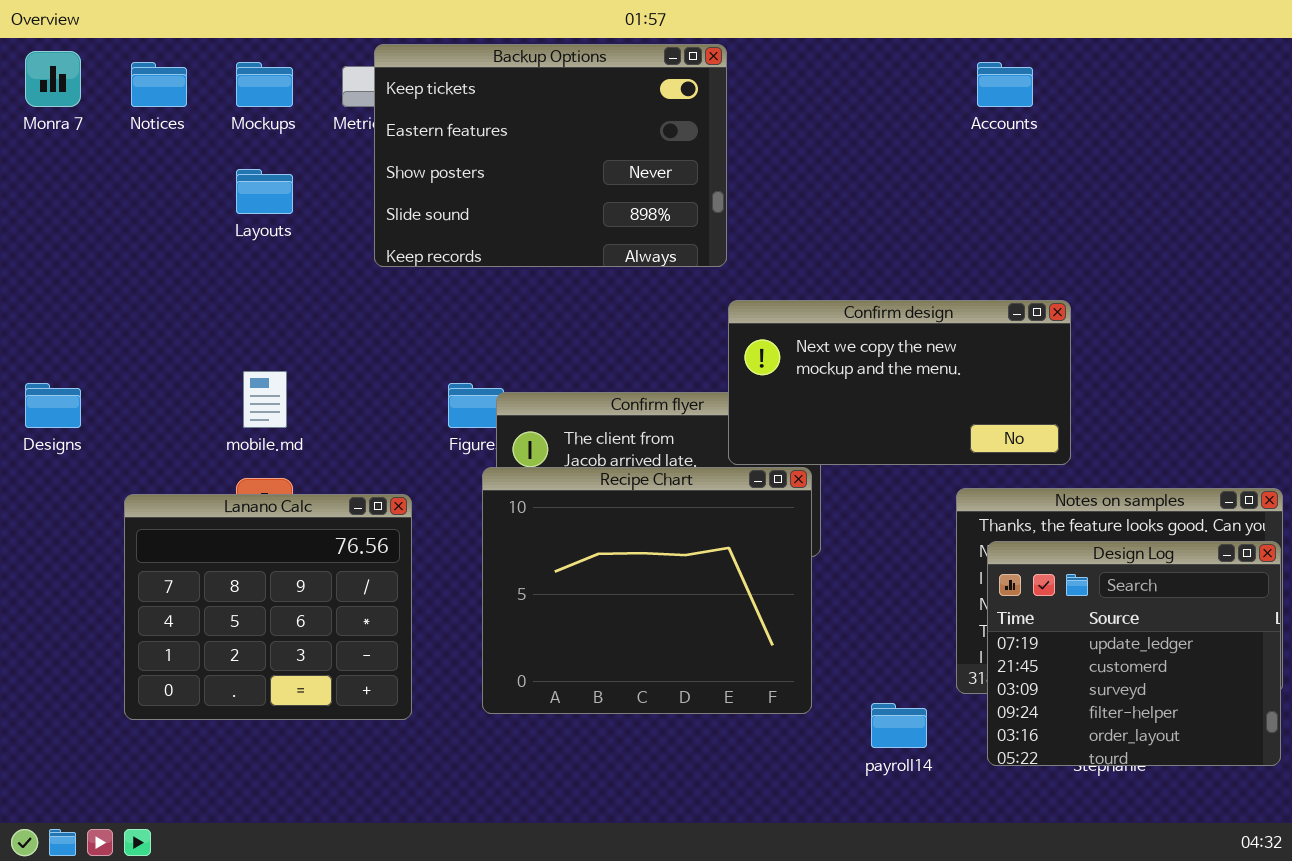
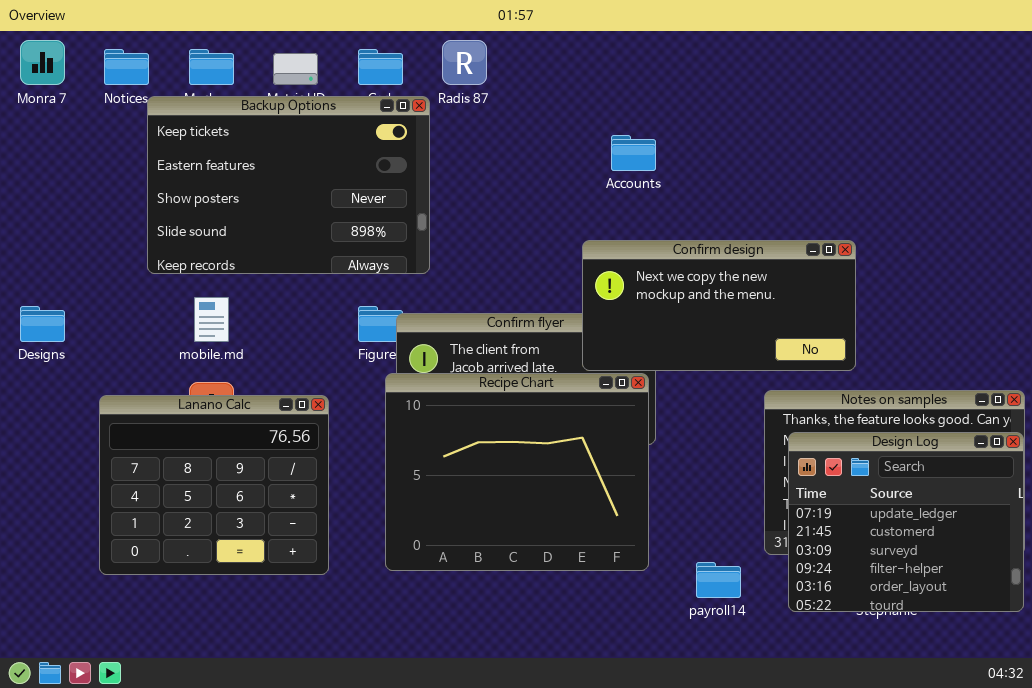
Backup Options: [374,44,727,267] -> [147,96,430,274], moved
Accounts: [977,62,1033,107] -> [611,135,656,171], moved

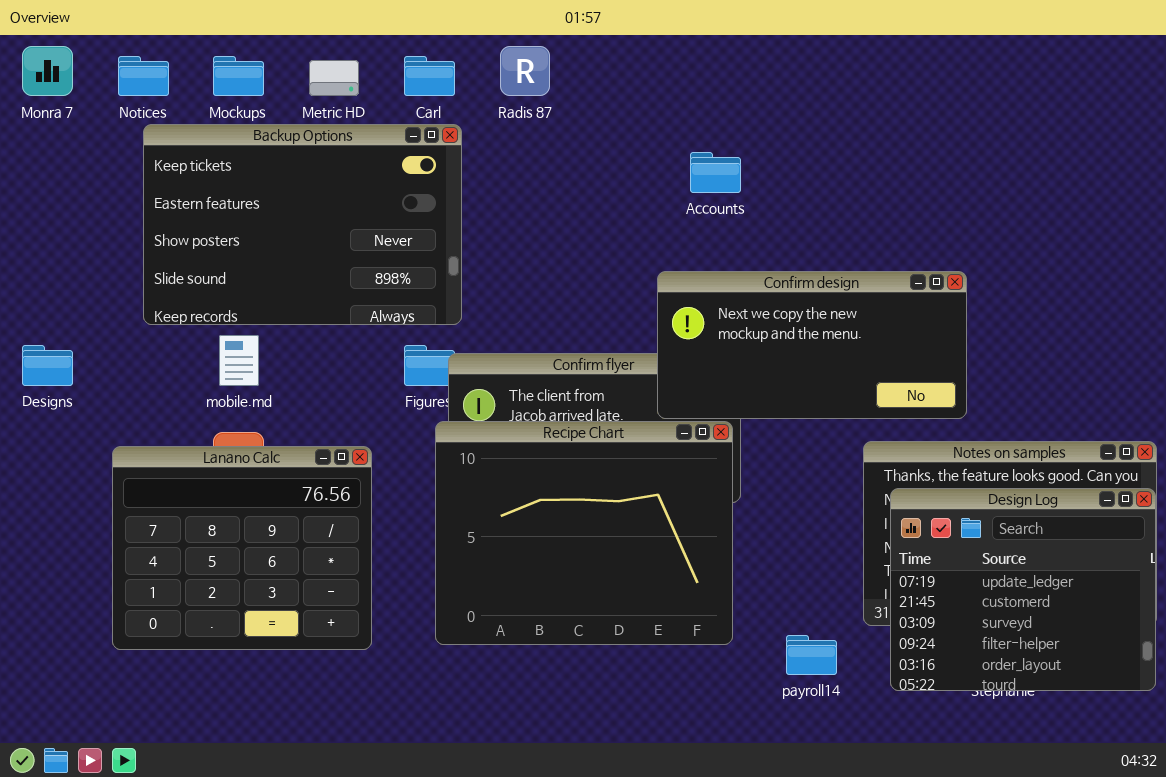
Backup Options: [147,96,430,274] -> [143,124,462,325], moved

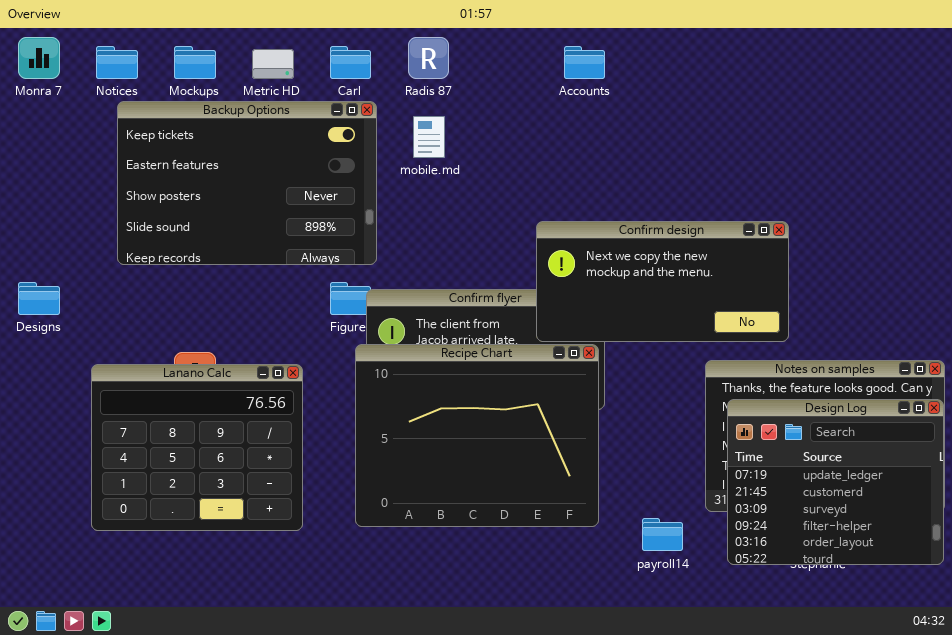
Accounts: [690,152,741,193] -> [564,46,605,79], moved
mobile.md: [219,335,259,386] -> [413,116,445,158], moved

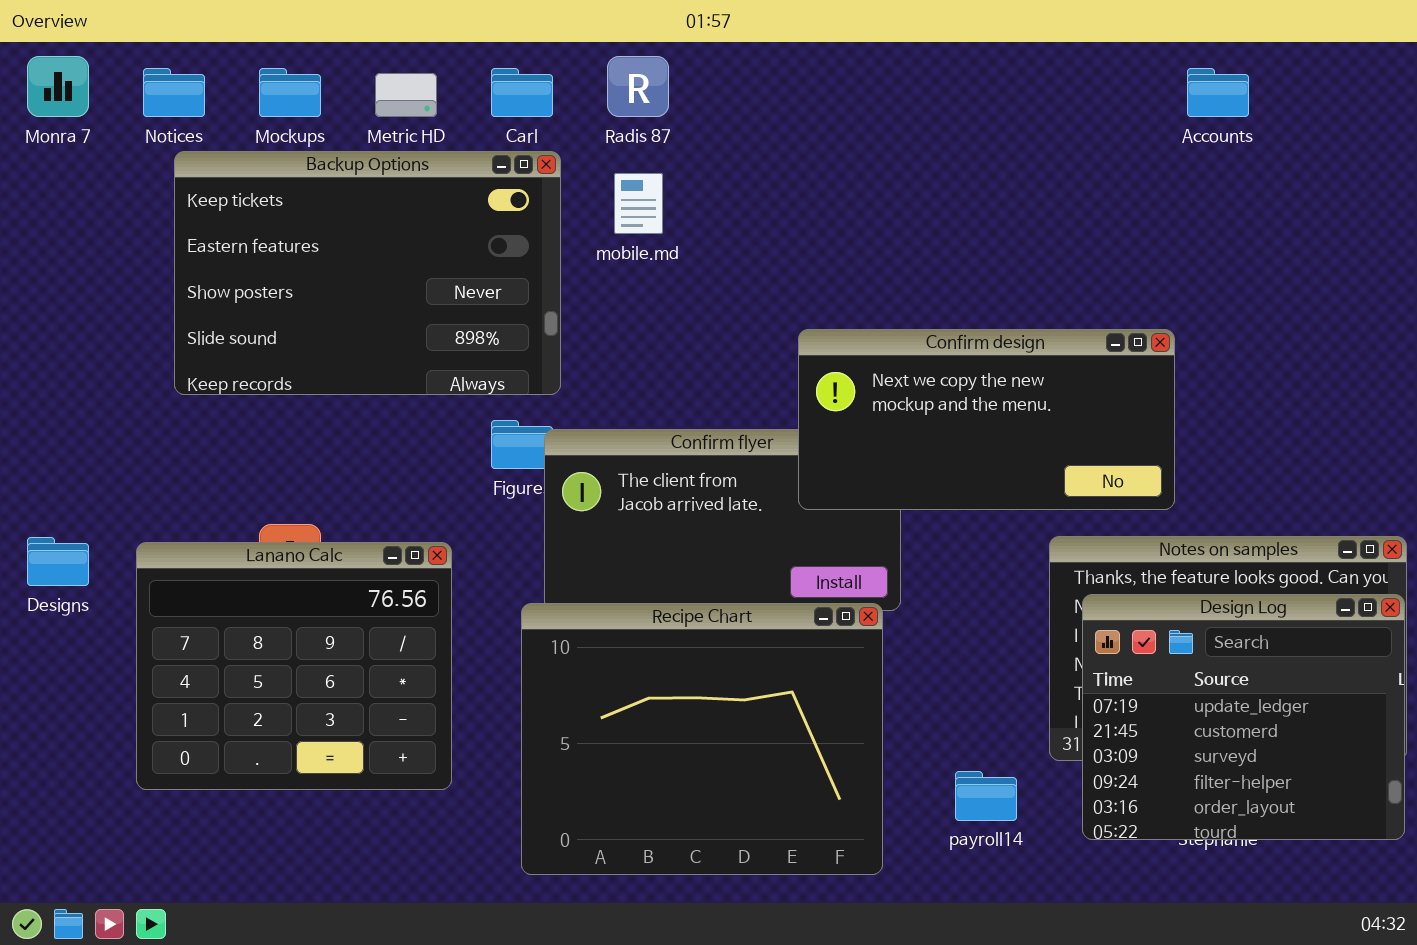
Accounts: [564,46,605,79] -> [1187,68,1249,117], moved
Designs: [18,282,60,315] -> [27,537,89,586], moved
Recipe Chart: [355,344,599,527] -> [521,603,883,875], moved

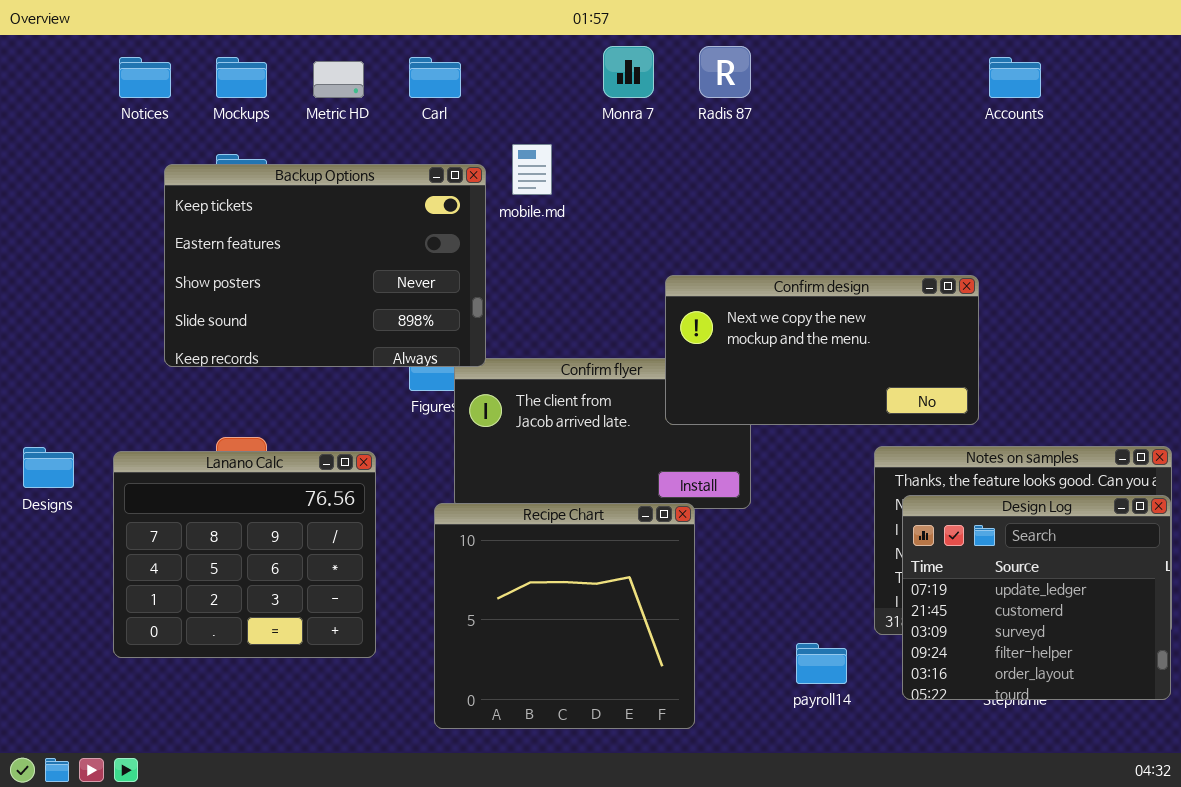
Monra 7: [27,56,89,117] -> [603,46,654,98], moved
Radis 87: [607,56,669,117] -> [699,46,751,98], moved
Backup Options: [174,151,561,395] -> [164,164,486,367], moved
Recipe Chart: [521,603,883,875] -> [434,503,695,729], resized

